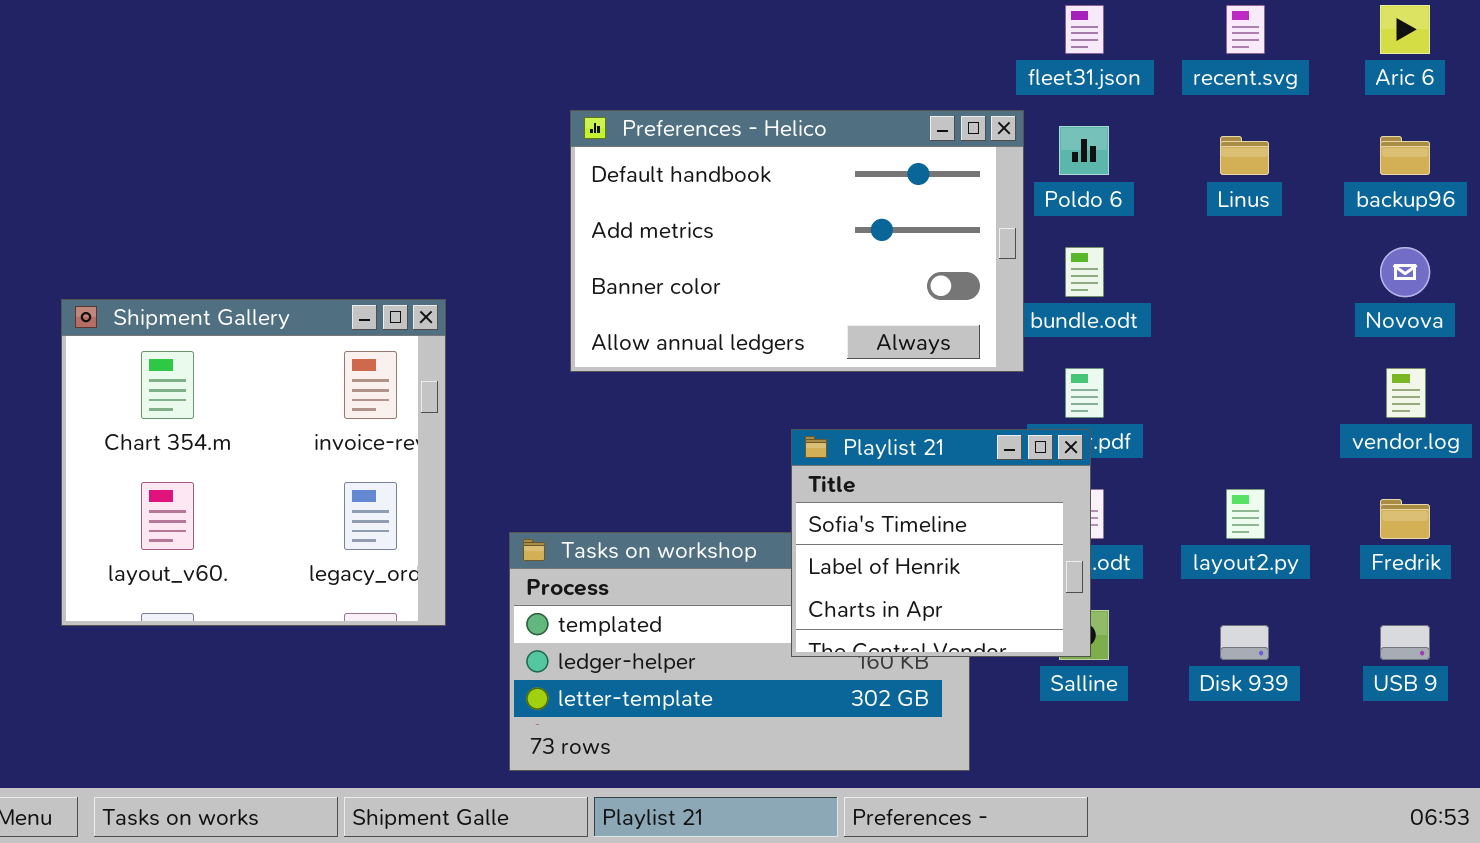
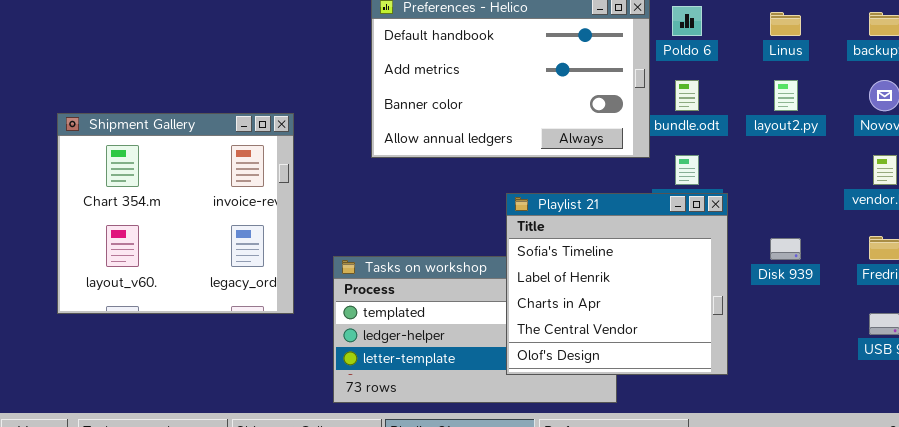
Playlist 21: [791,429,1091,657] -> [506,193,728,375], resized
layout2.py: [1226,489,1265,539] -> [774,80,798,111], moved
Disk 939: [1220,625,1269,660] -> [770,238,801,260], moved

